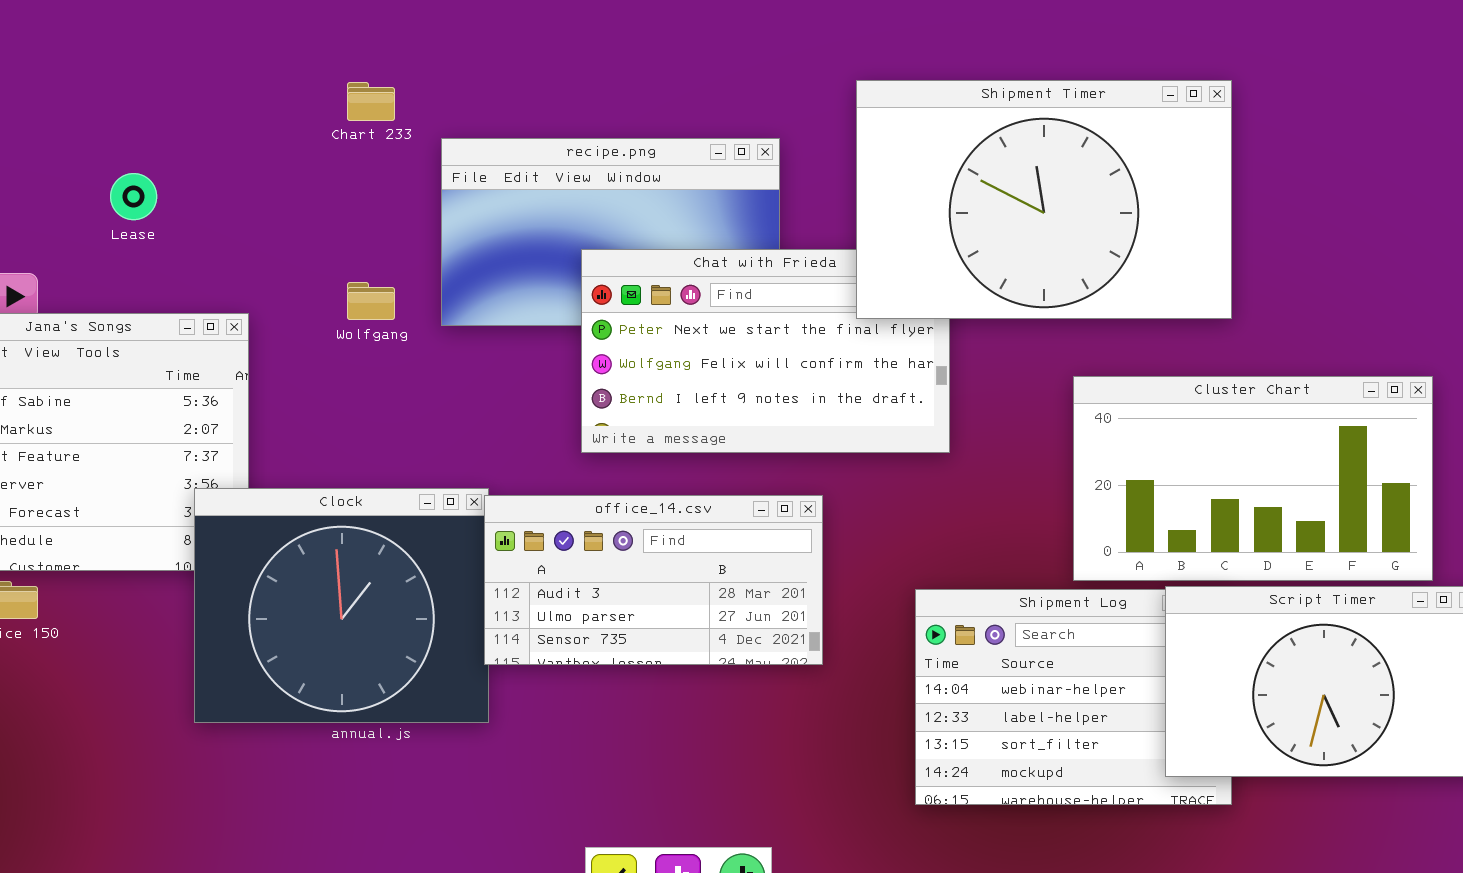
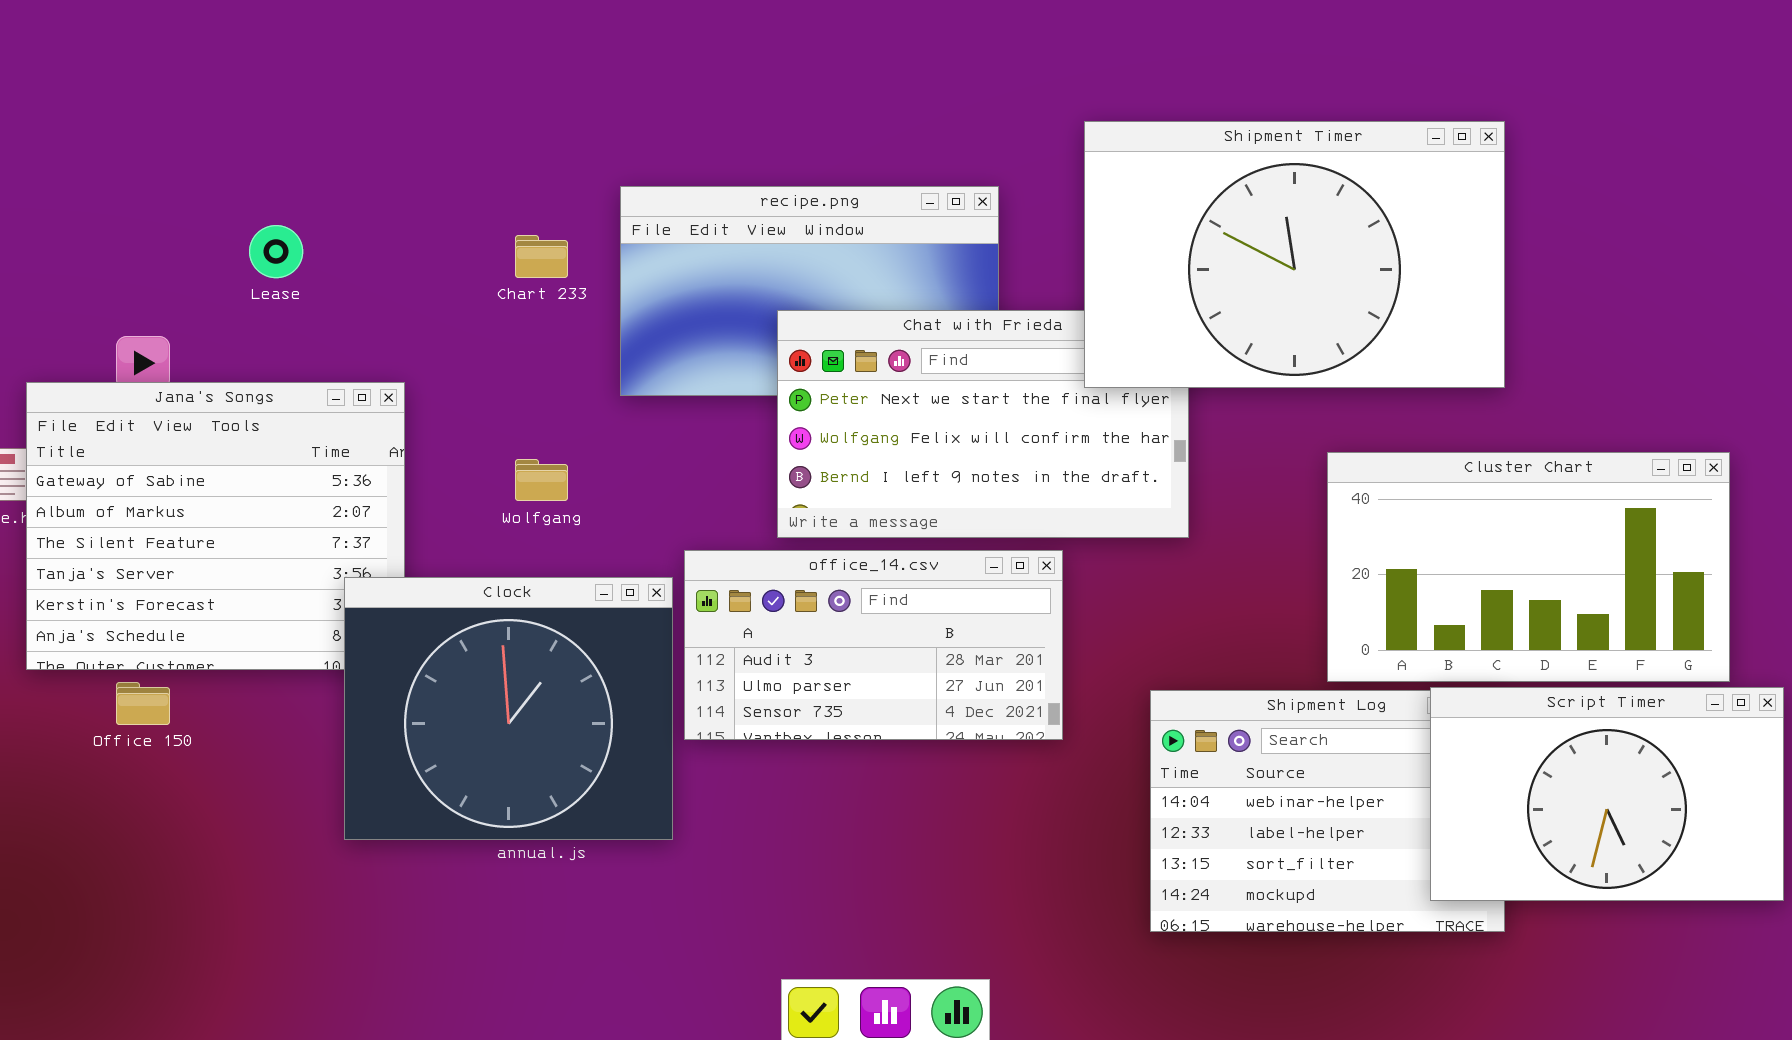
Chart 233: [347,82,395,121] -> [515,235,568,278], moved
Wolfgang: [347,282,395,320] -> [515,459,568,501], moved
office_14.csv: [484,495,823,665] -> [684,550,1063,740], moved

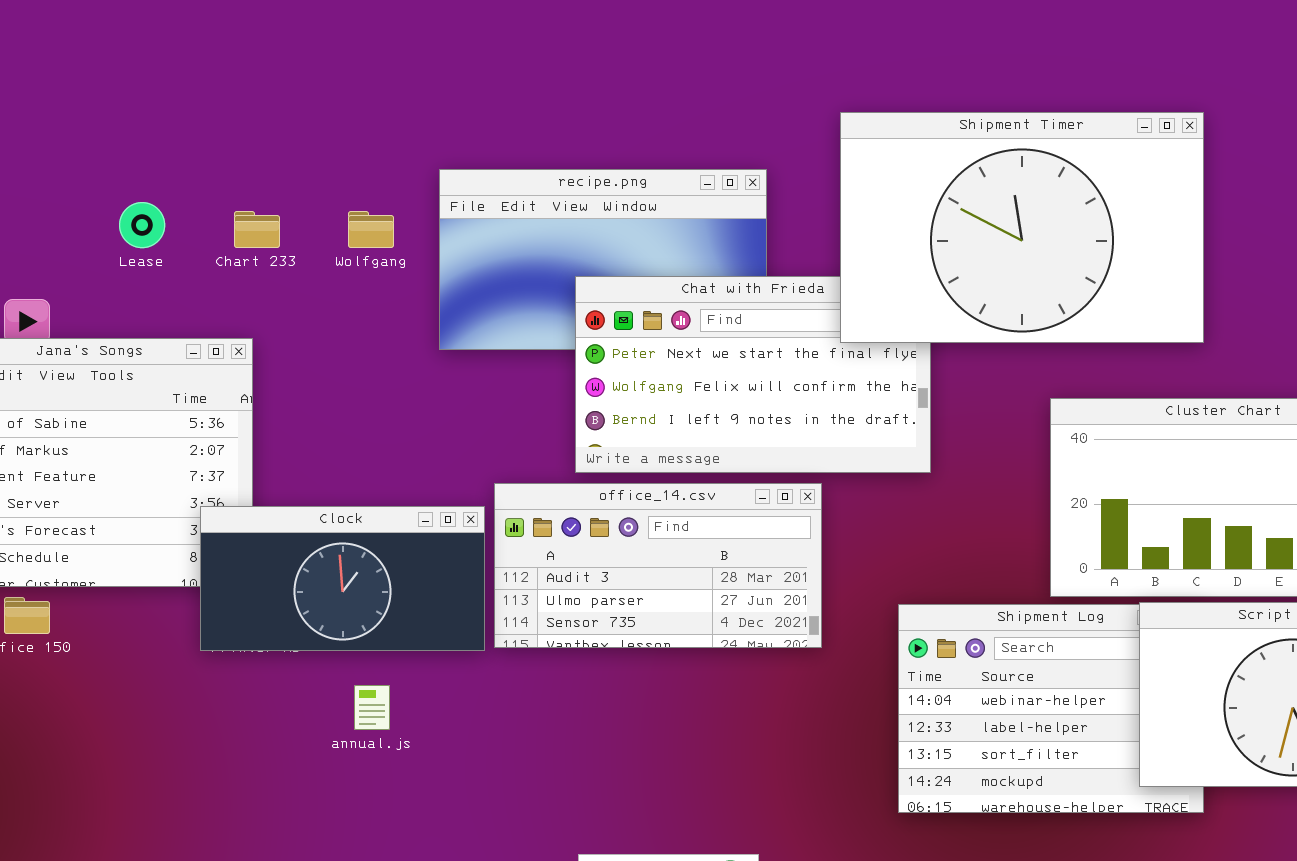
Chart 233: [515,235,568,278] -> [234,211,280,248], moved
Wolfgang: [515,459,568,501] -> [348,211,394,248], moved
Clock: [344,577,673,840] -> [200,506,485,651], resized

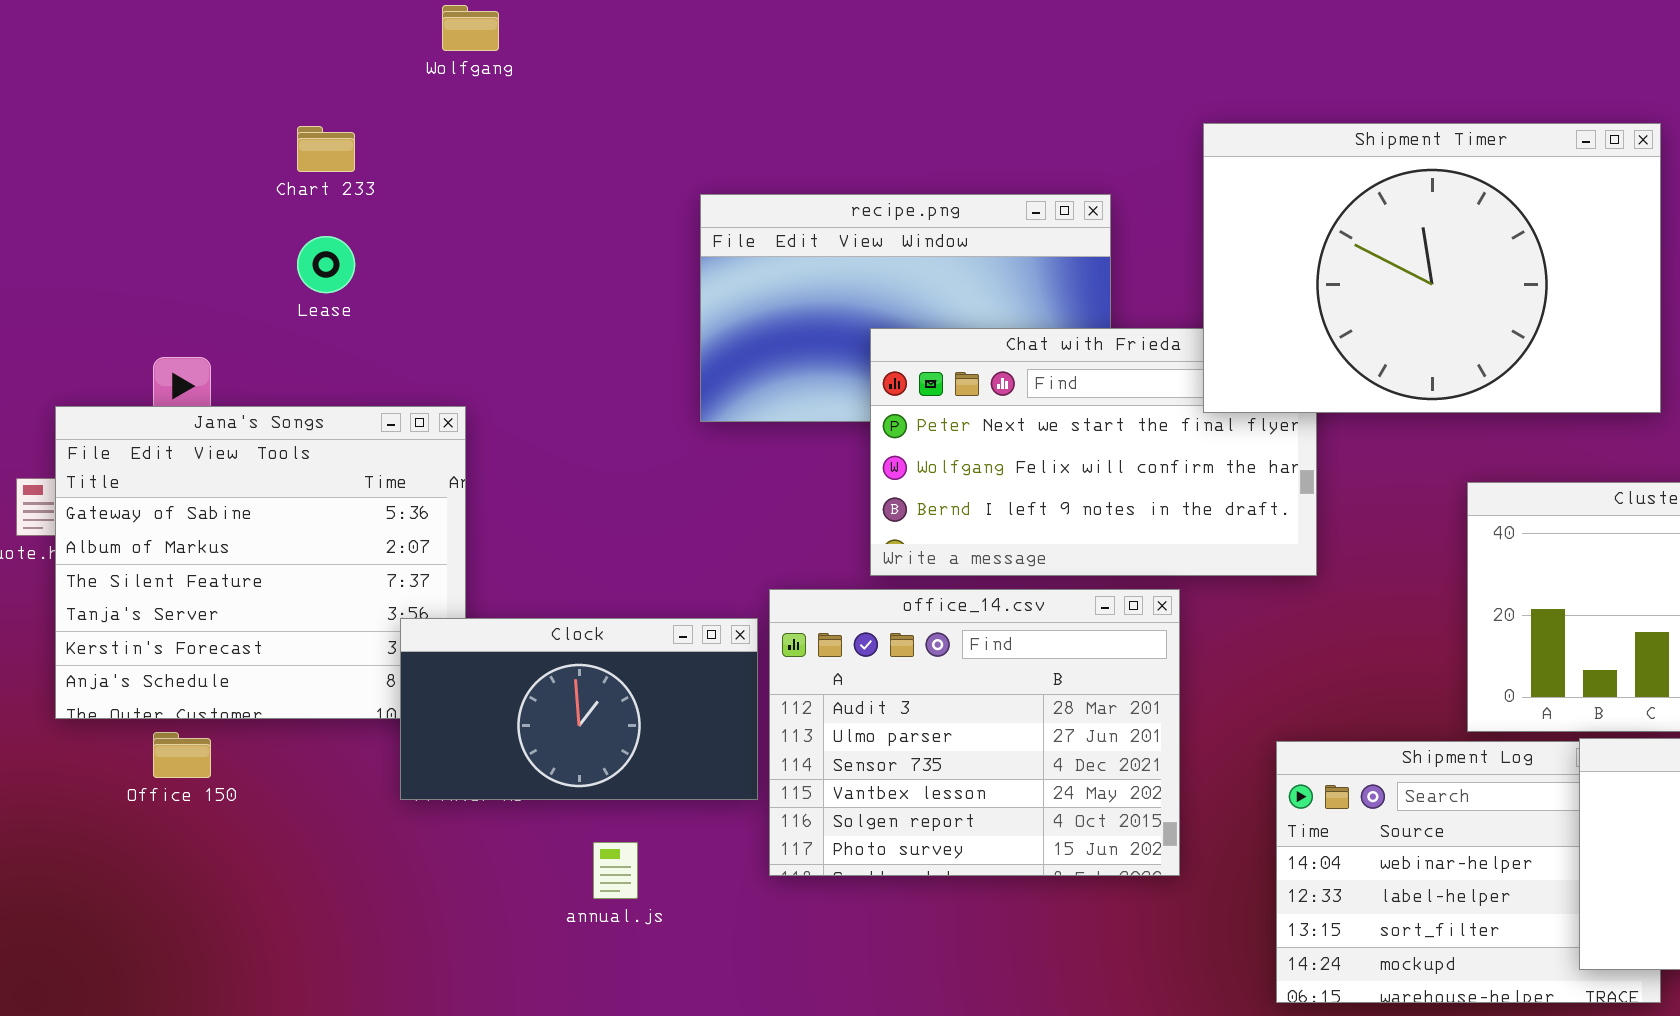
Chart 233: [234,211,280,248] -> [297,126,355,172], moved
Wolfgang: [348,211,394,248] -> [442,5,499,51], moved
office_14.csv: [494,483,822,648] -> [769,589,1180,876], resized

